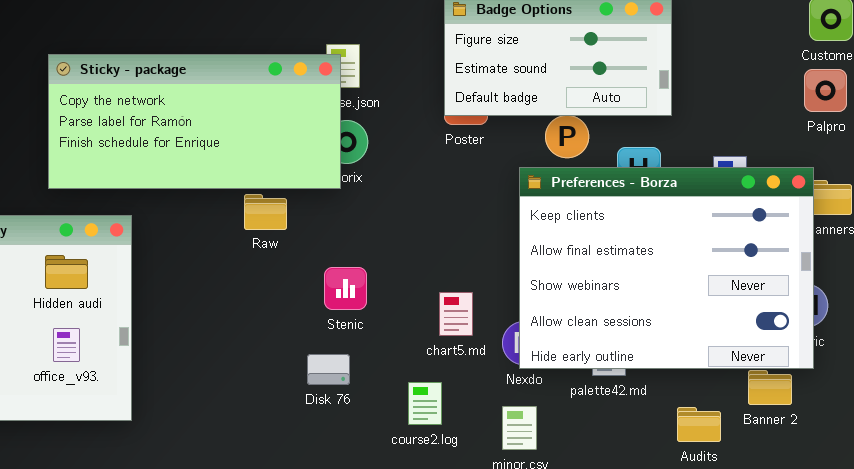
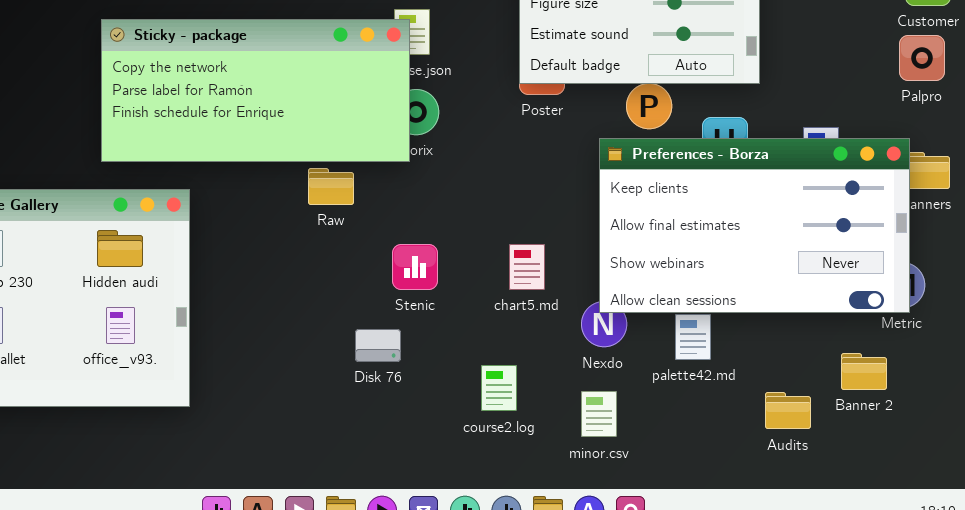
Preferences - Borza: [519,167,814,369] -> [599,138,910,313], resized
chart5.md: [439,292,473,336] -> [509,244,545,290], moved
Disk 76: [307,354,350,385] -> [355,329,401,362], moved

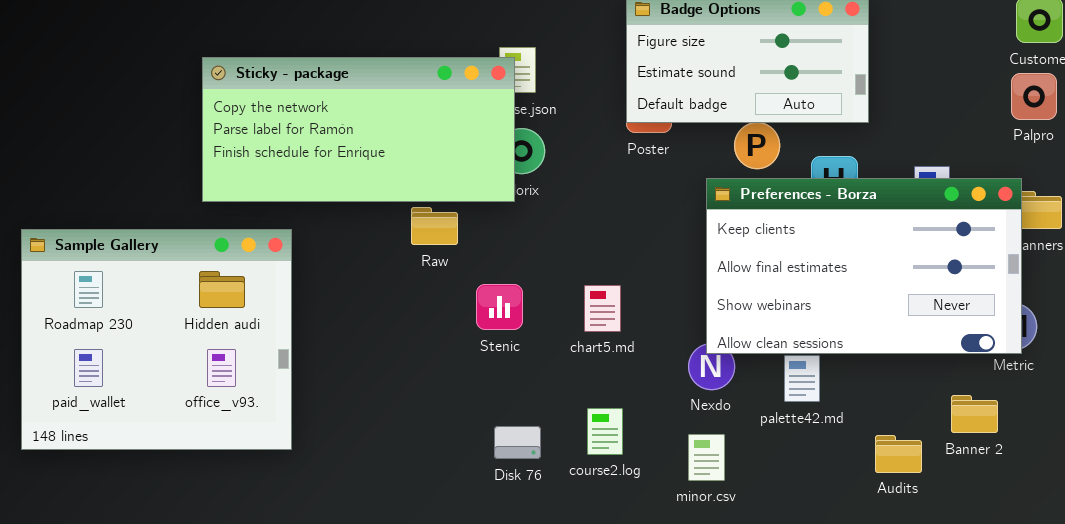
Stenic: [392,244,438,290] -> [476,284,523,330], moved
chart5.md: [509,244,545,290] -> [584,285,621,332], moved
Disk 76: [355,329,401,362] -> [494,426,541,459], moved

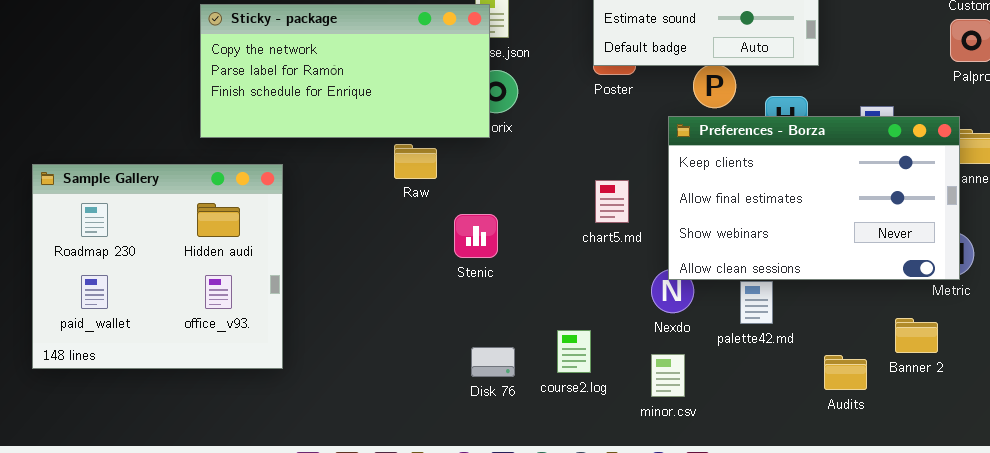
chart5.md: [584,285,621,332] -> [595,180,629,223], moved

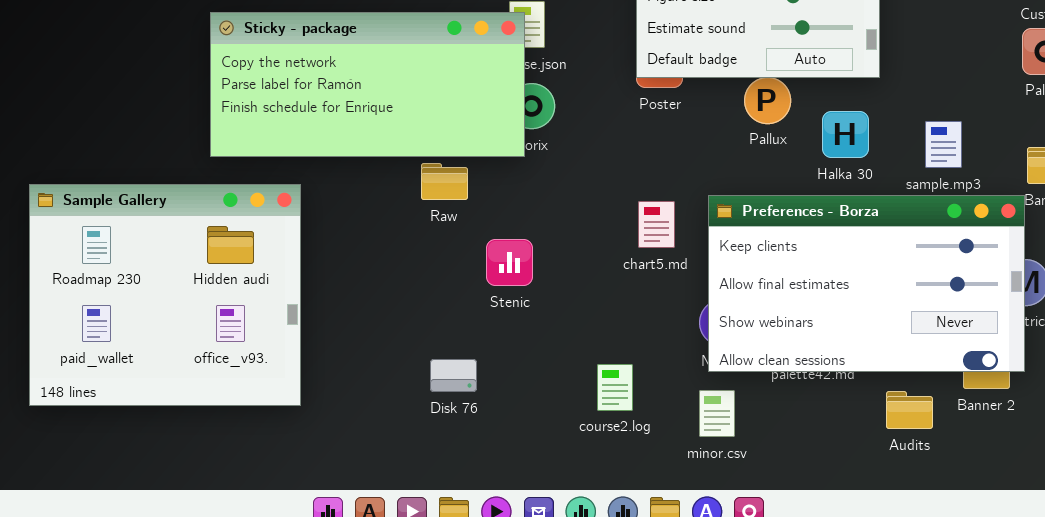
Preferences - Borza: [668,116,960,280] -> [708,195,1025,372], moved
Disk 76: [471,347,515,377] -> [430,359,477,392], moved

